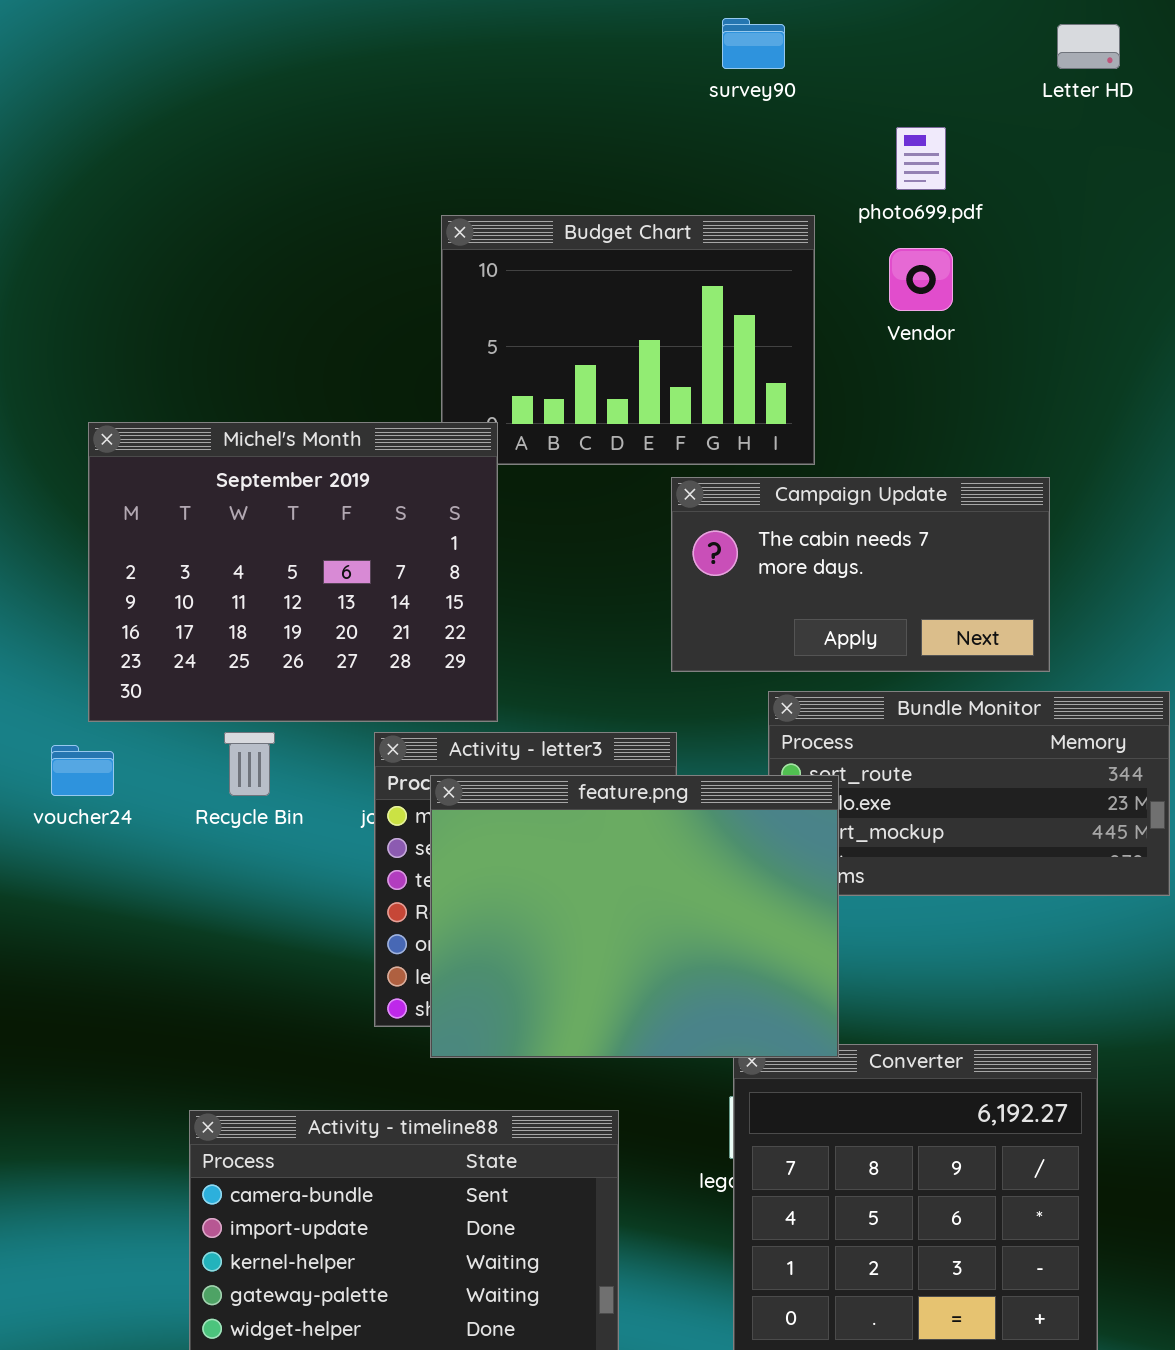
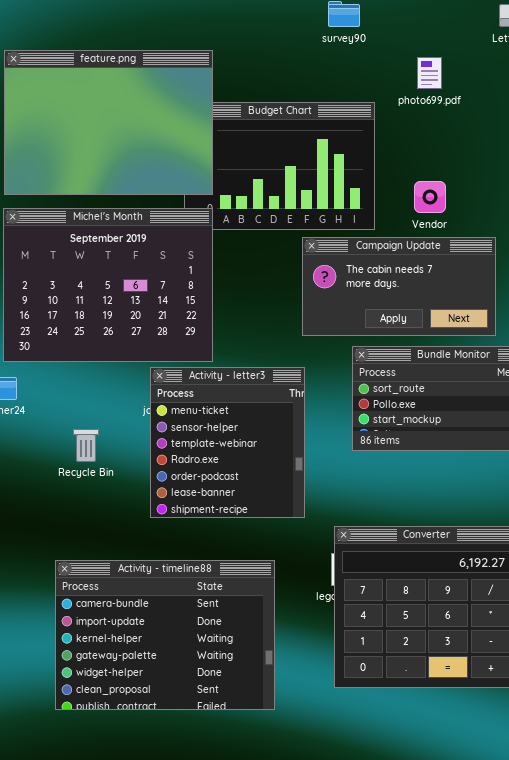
Vendor: [889,248,953,311] -> [414,181,446,213], moved
Recycle Bin: [224,732,275,796] -> [73,429,99,462], moved
feature.png: [430,775,839,1058] -> [4,50,213,195], moved

